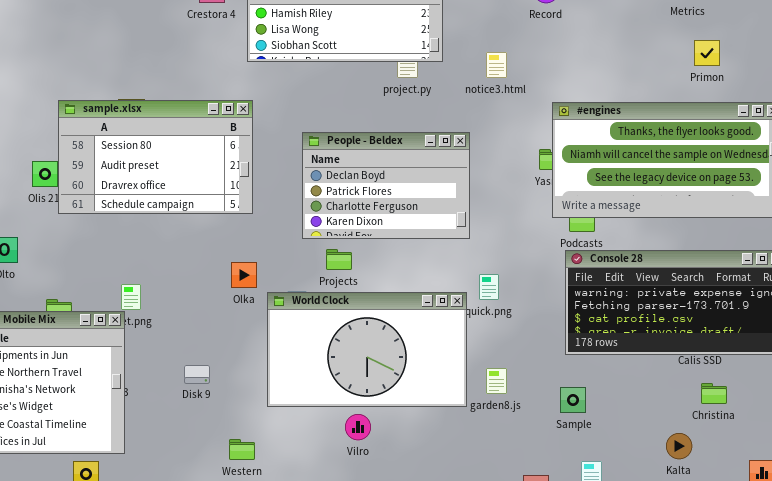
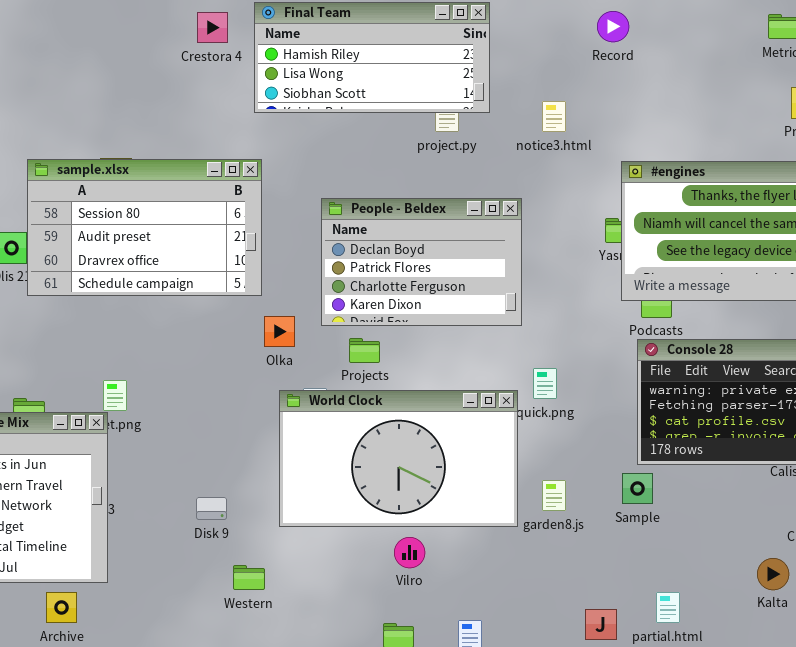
Olka: [231,262,257,288] -> [264,316,295,347], moved
Disk 9: [184,365,210,384] -> [196,497,227,520], moved
Sample: [560,387,586,413] -> [622,473,653,504], moved
Vilro: [345,414,371,440] -> [394,537,425,568], moved

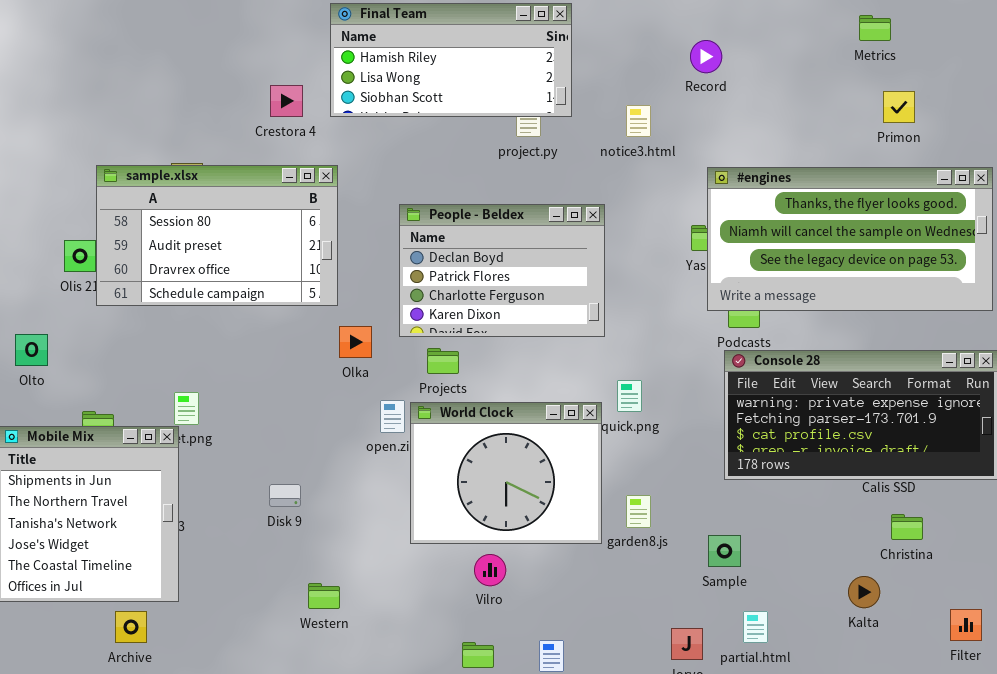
Record: [597,11,629,42] -> [690,40,722,73], moved
Crestora 4: [197,12,228,43] -> [270,85,303,117], moved
World Clock: [279,390,518,527] -> [410,402,602,544], resized
Sample: [622,473,653,504] -> [708,535,741,567], moved
Disk 9: [196,497,227,520] -> [269,484,301,507], moved

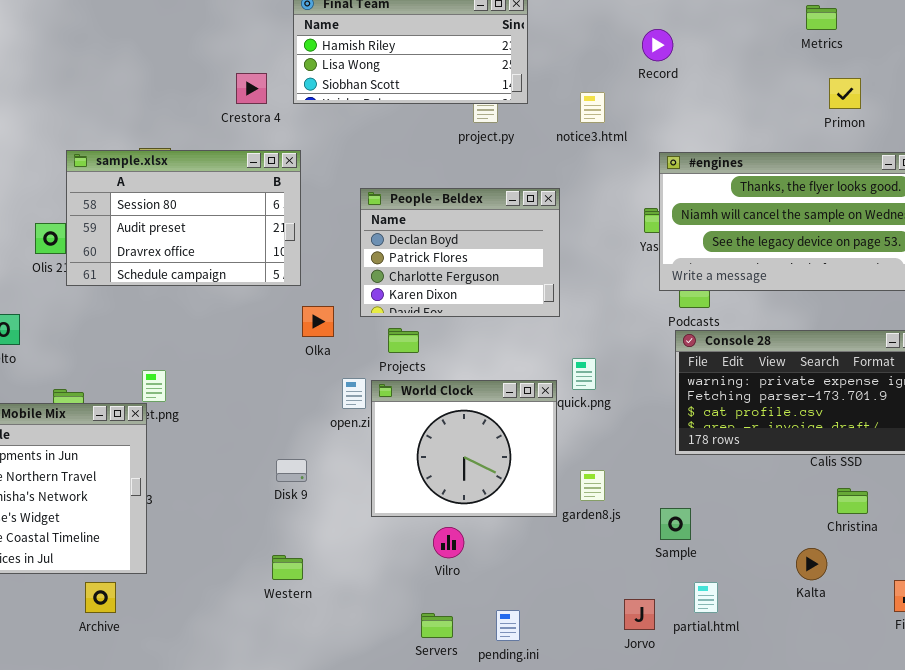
Disk 9: [269,484,301,507] -> [276,459,307,482], moved

